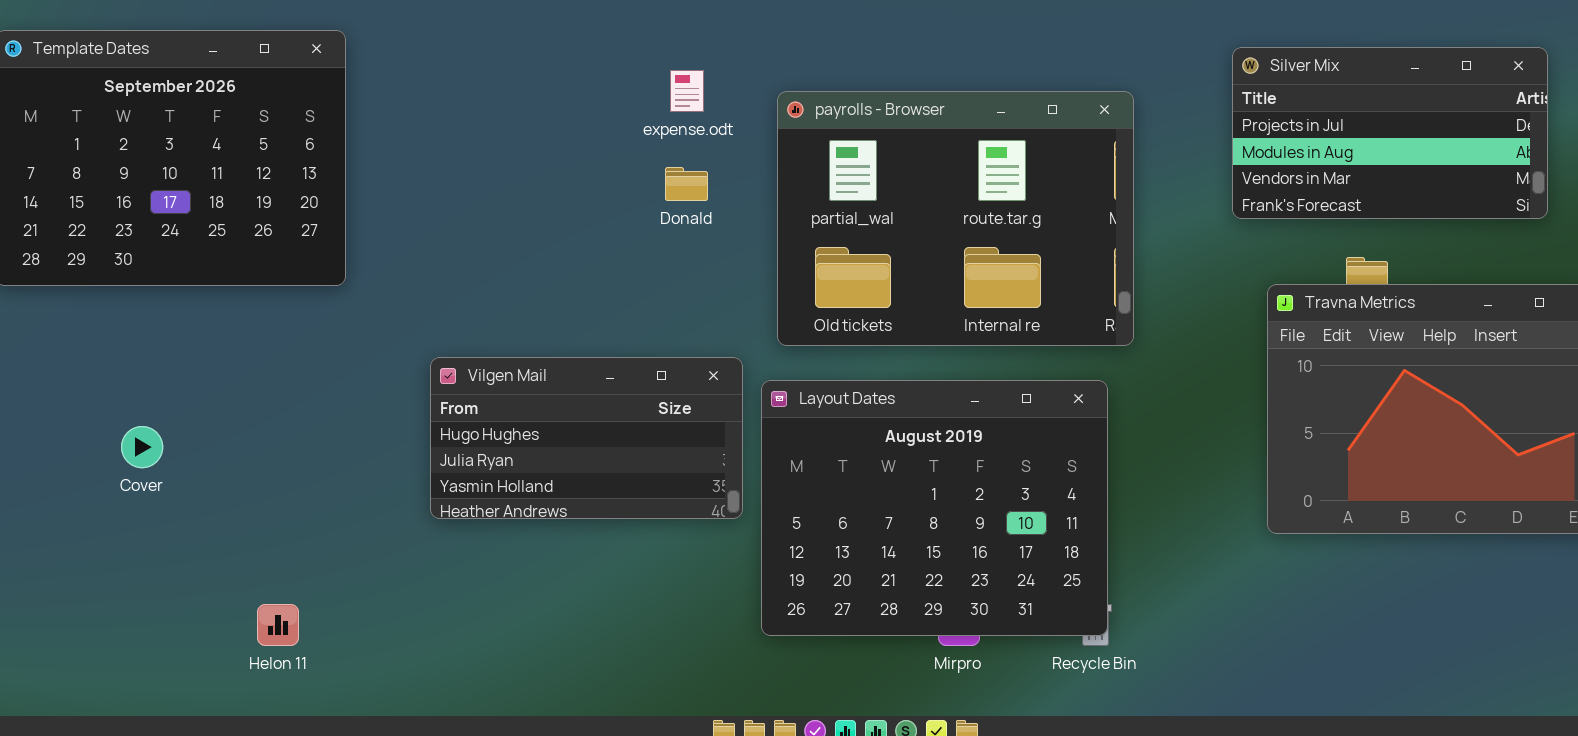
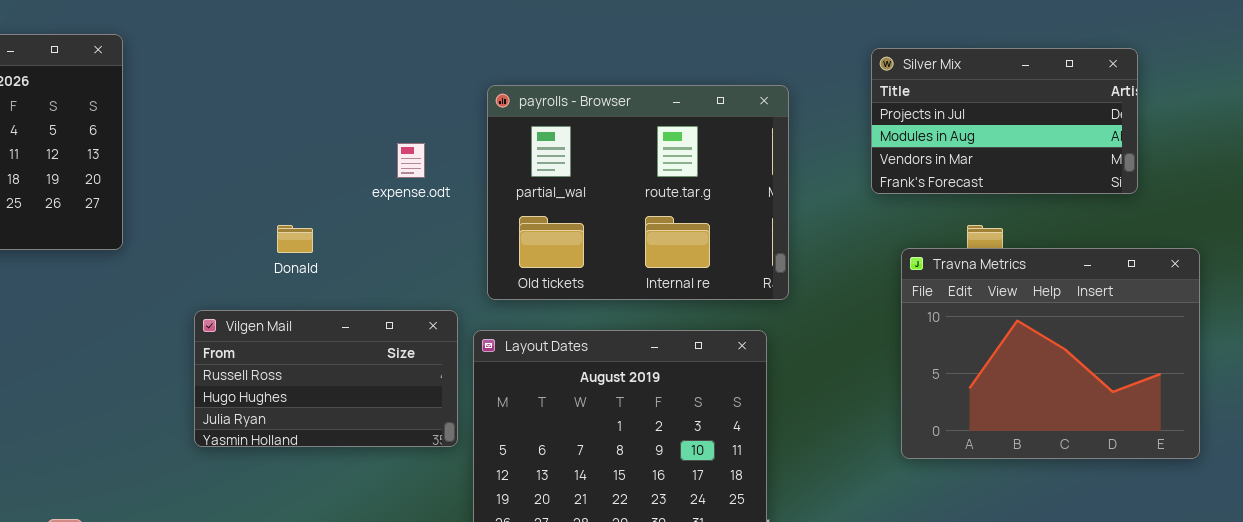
expense.odt: [670,70,704,112] -> [397,143,425,178], moved
Donald: [665,167,708,201] -> [277,225,313,253], moved
Vilgen Mail: [430,357,743,519] -> [194,310,458,447], scrolled up 1 row

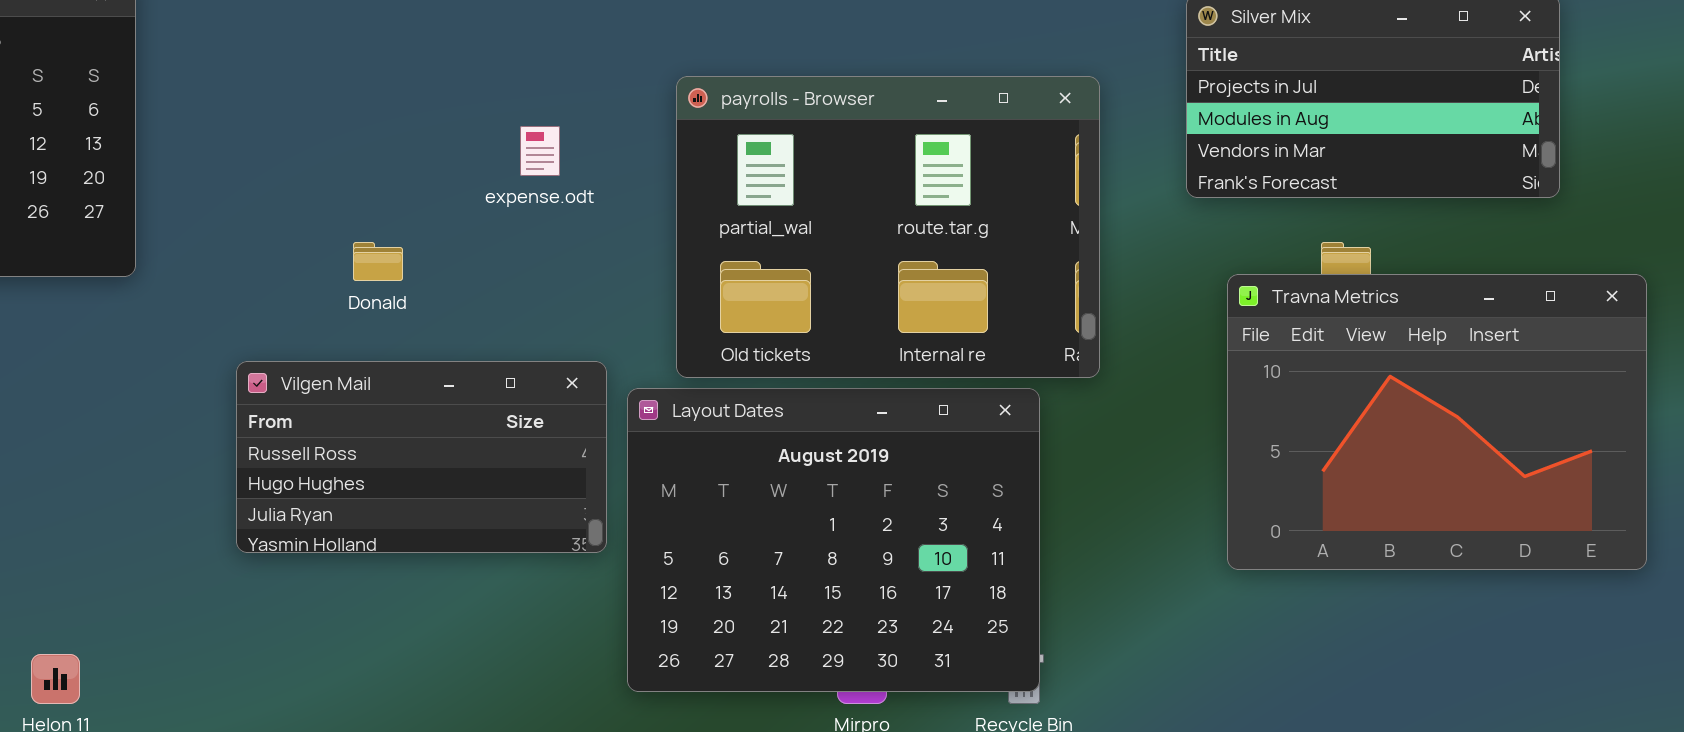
payrolls - Browser: [487,85,789,300] -> [676,76,1100,378], moved

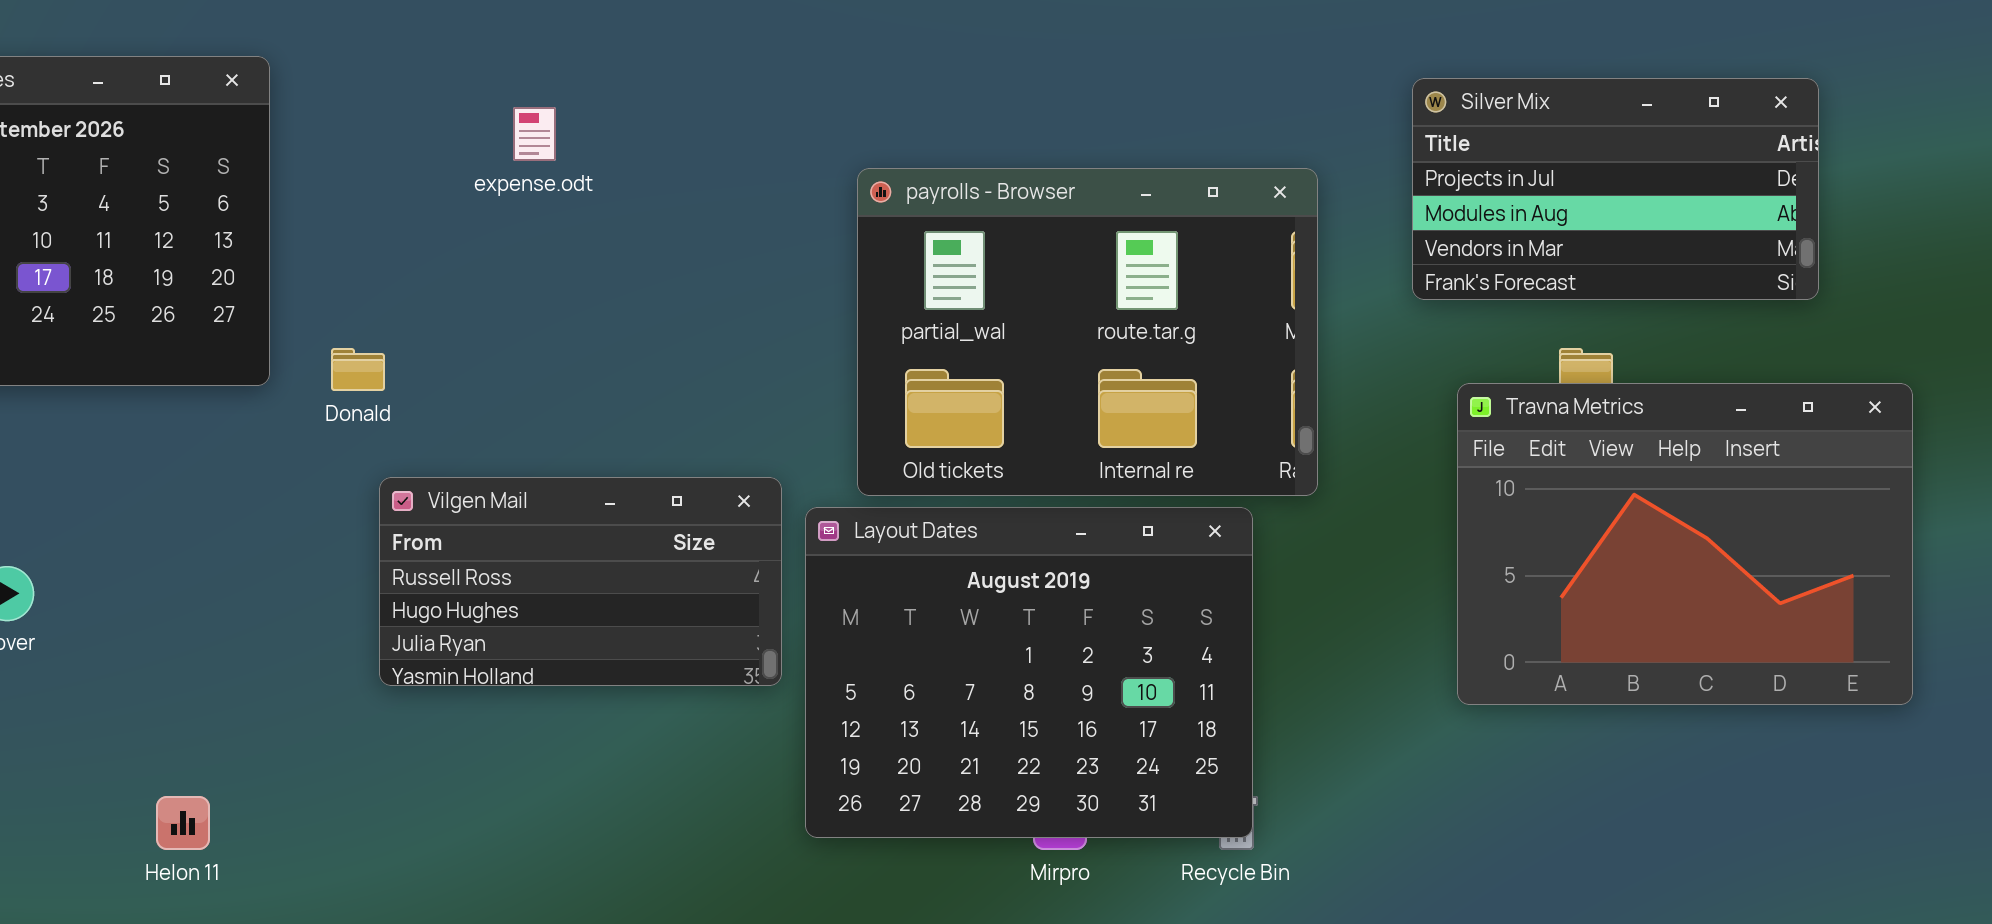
expense.odt: [520,126,560,176] -> [513,107,556,161], moved
Donald: [353,242,403,281] -> [331,348,385,391], moved

